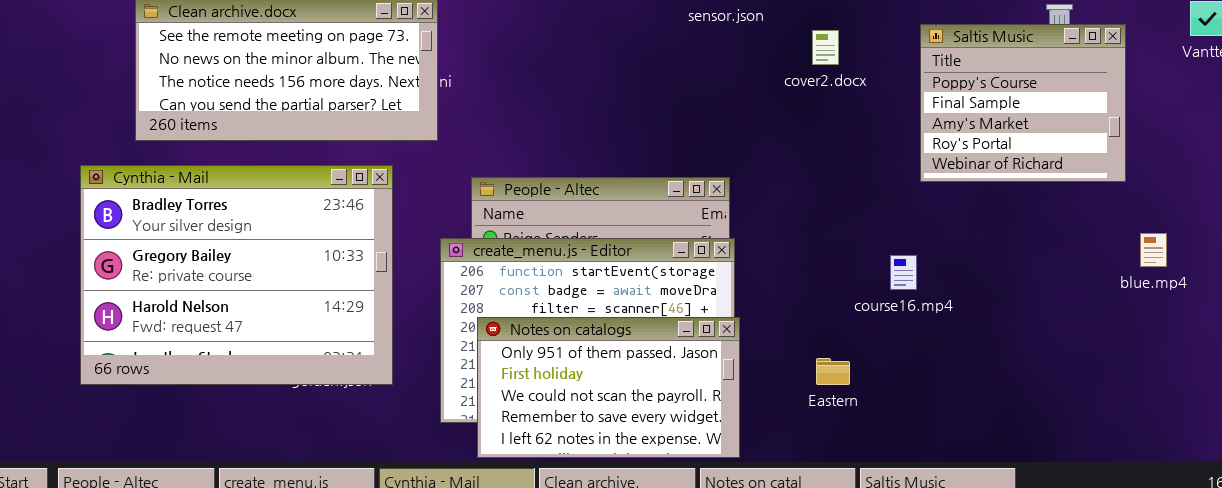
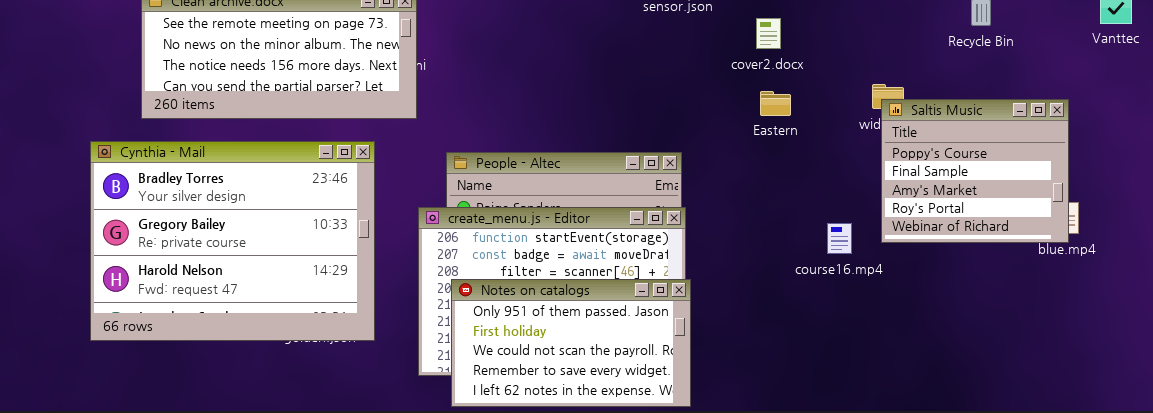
Saltis Music: [920,24,1126,182] -> [881,99,1069,243], moved
Eastern: [816,358,850,385] -> [760,91,791,116], moved

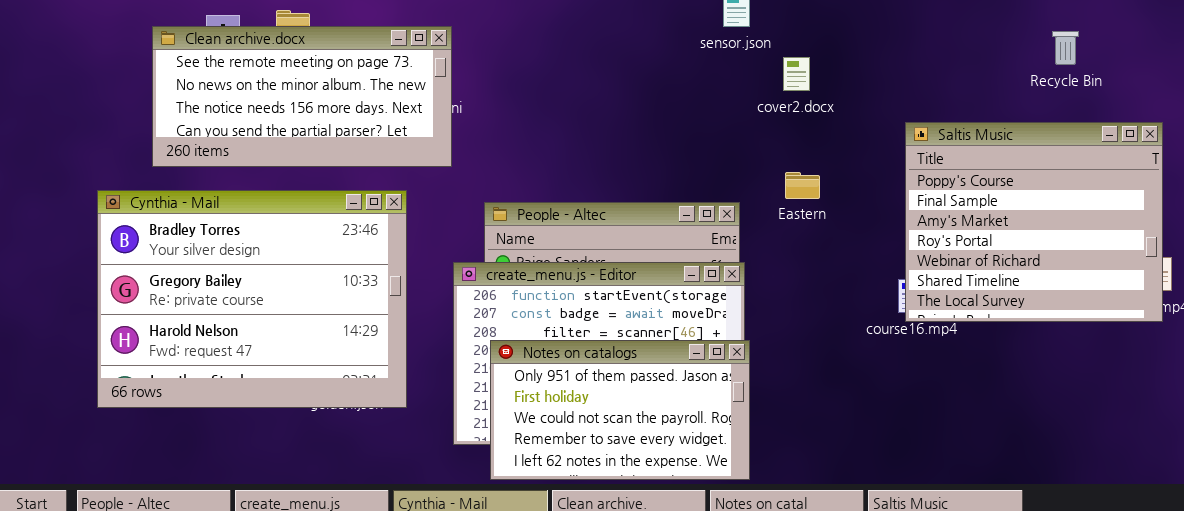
cover2.docx: [756,18,781,49] -> [783,57,810,91], moved
Eastern: [760,91,791,116] -> [785,172,820,199], moved
Saltis Music: [881,99,1069,243] -> [905,122,1163,322], moved, resized

